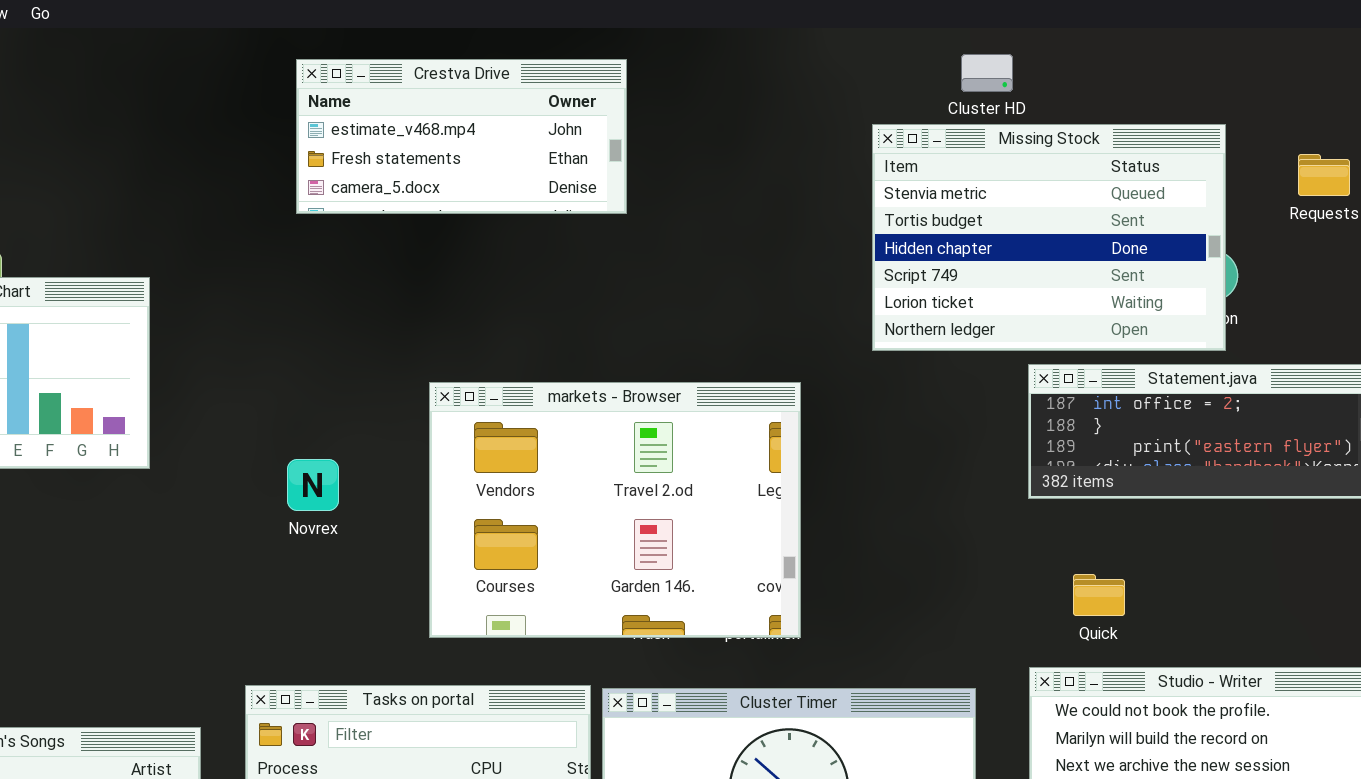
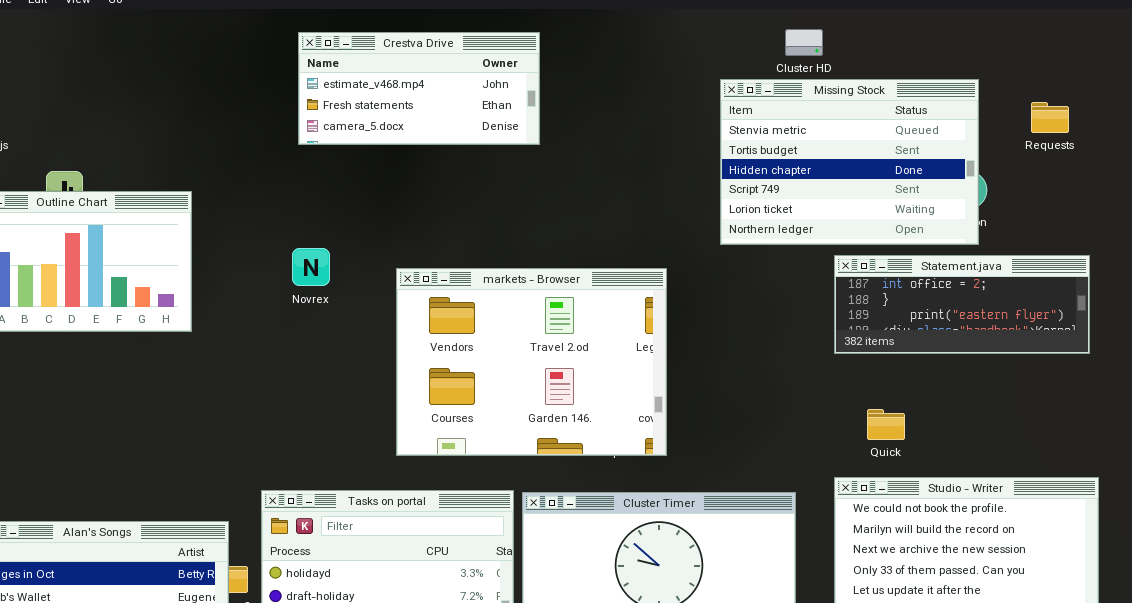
Novrex: [287,459,339,511] -> [292,248,330,286], moved

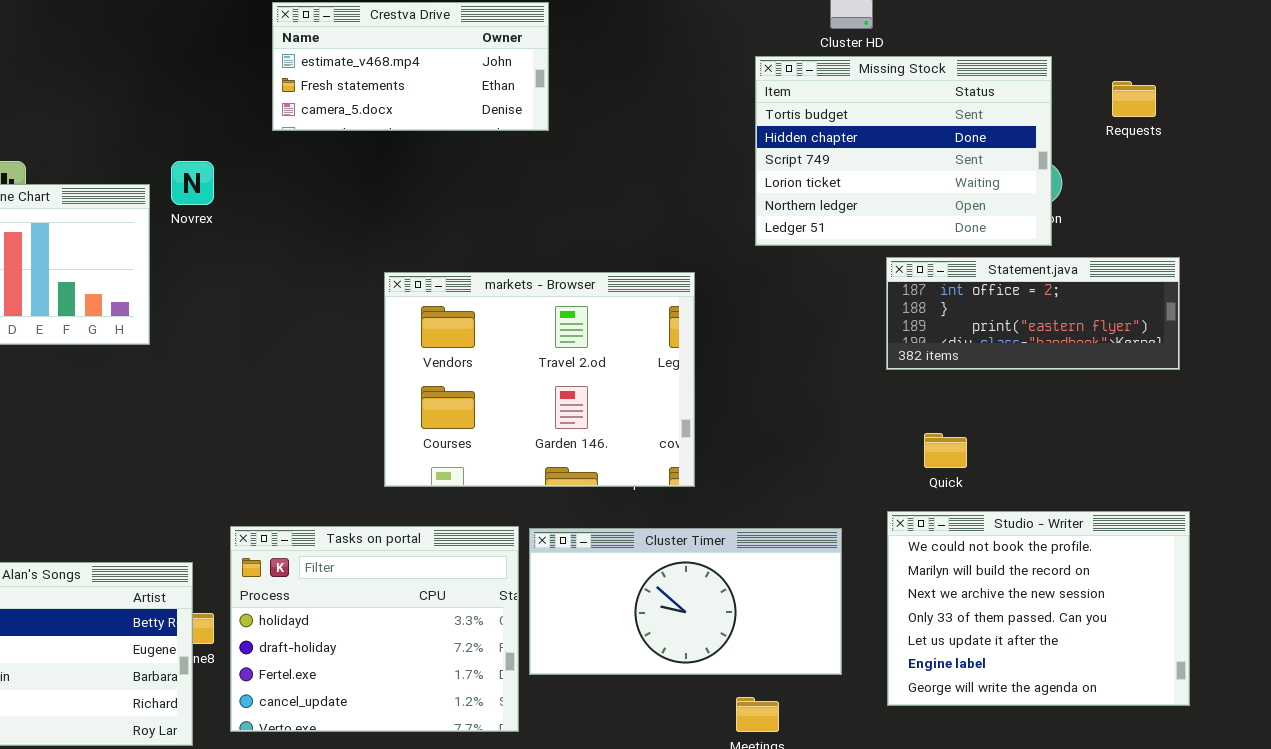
Missing Stock: [720,79,979,245] -> [755,56,1052,246], scrolled down 1 row
Novrex: [292,248,330,286] -> [171,161,214,205], moved

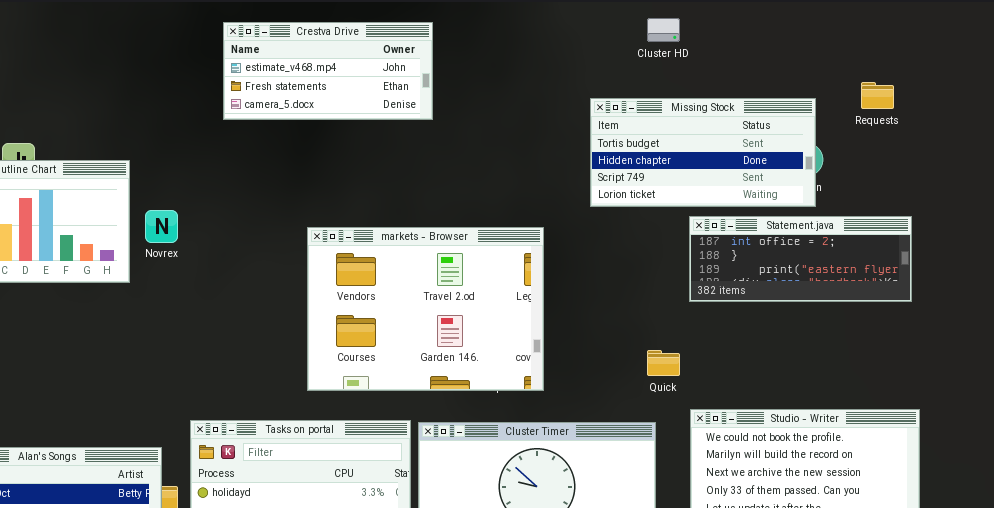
Missing Stock: [755,56,1052,246] -> [590,98,816,207], resized
Novrex: [171,161,214,205] -> [145,210,178,243], moved
Quick: [924,433,967,468] -> [647,350,680,376], moved

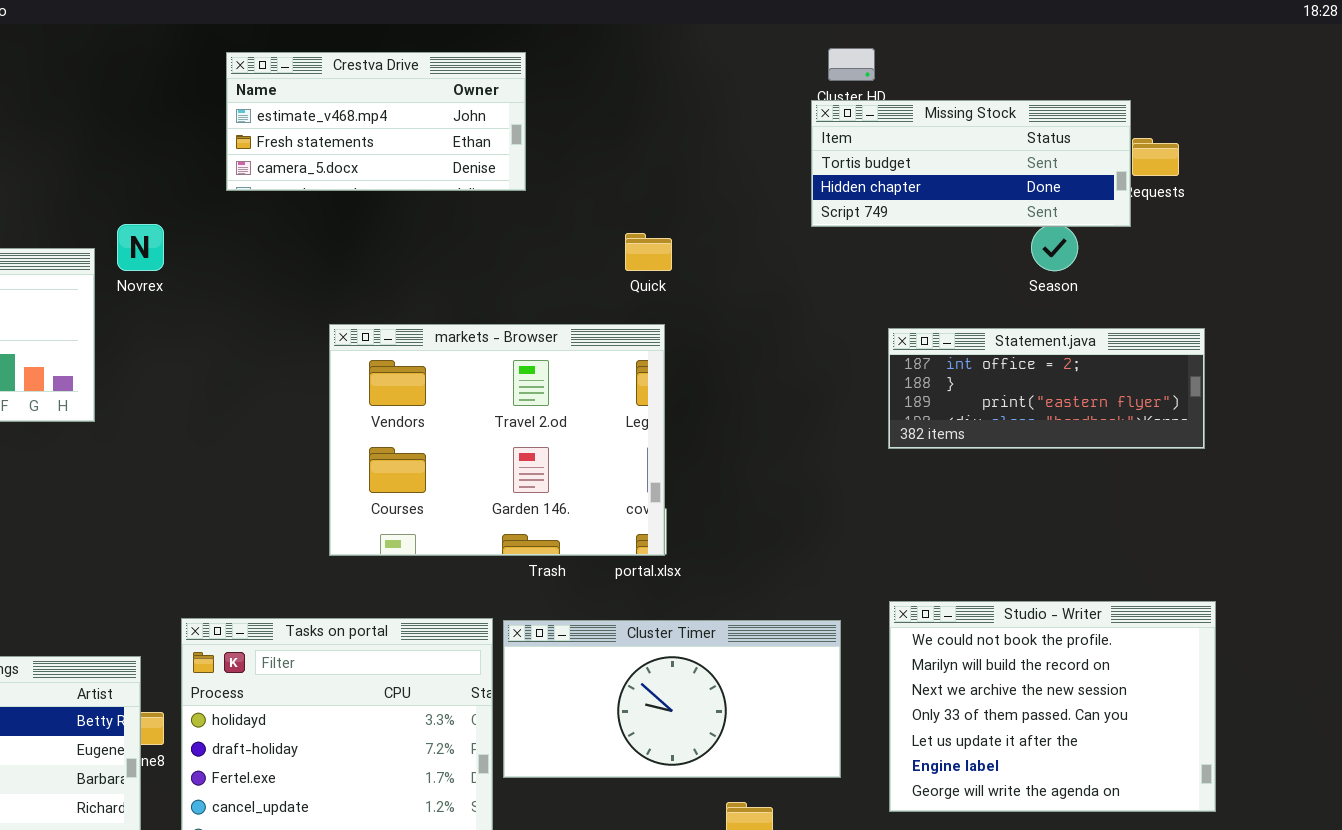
Missing Stock: [590,98,816,207] -> [811,100,1131,227], moved, resized
Novrex: [145,210,178,243] -> [117,224,164,271], moved
markets - Browser: [307,227,544,391] -> [329,324,665,556], moved
Quick: [647,350,680,376] -> [625,233,672,271], moved

